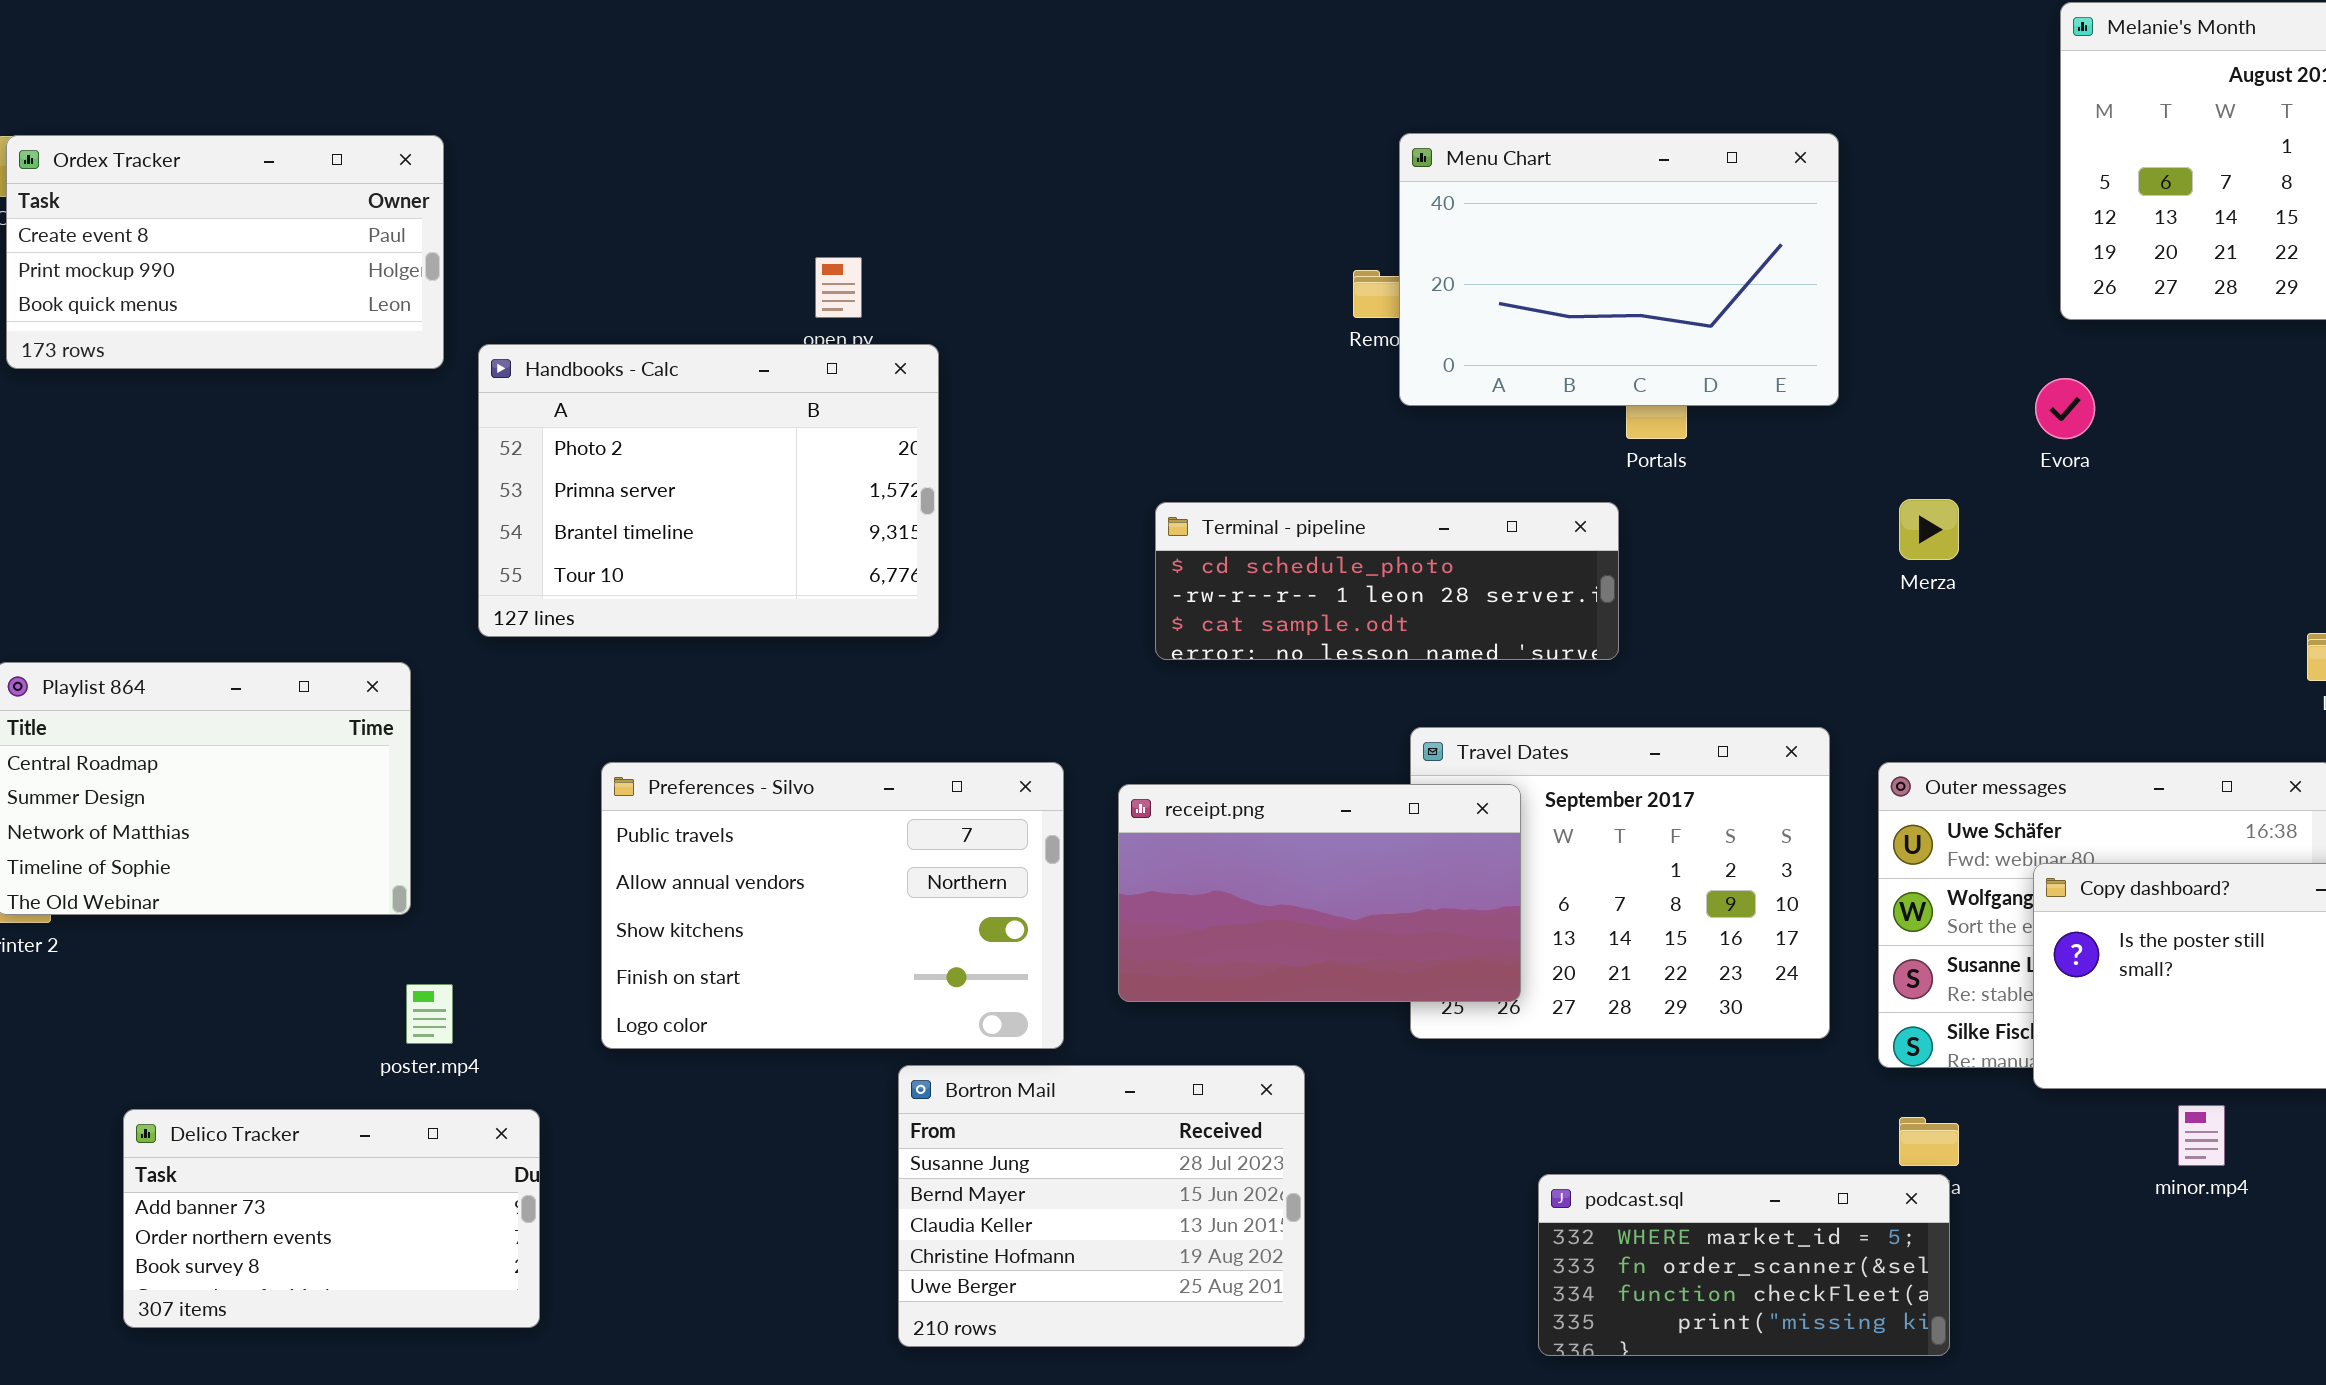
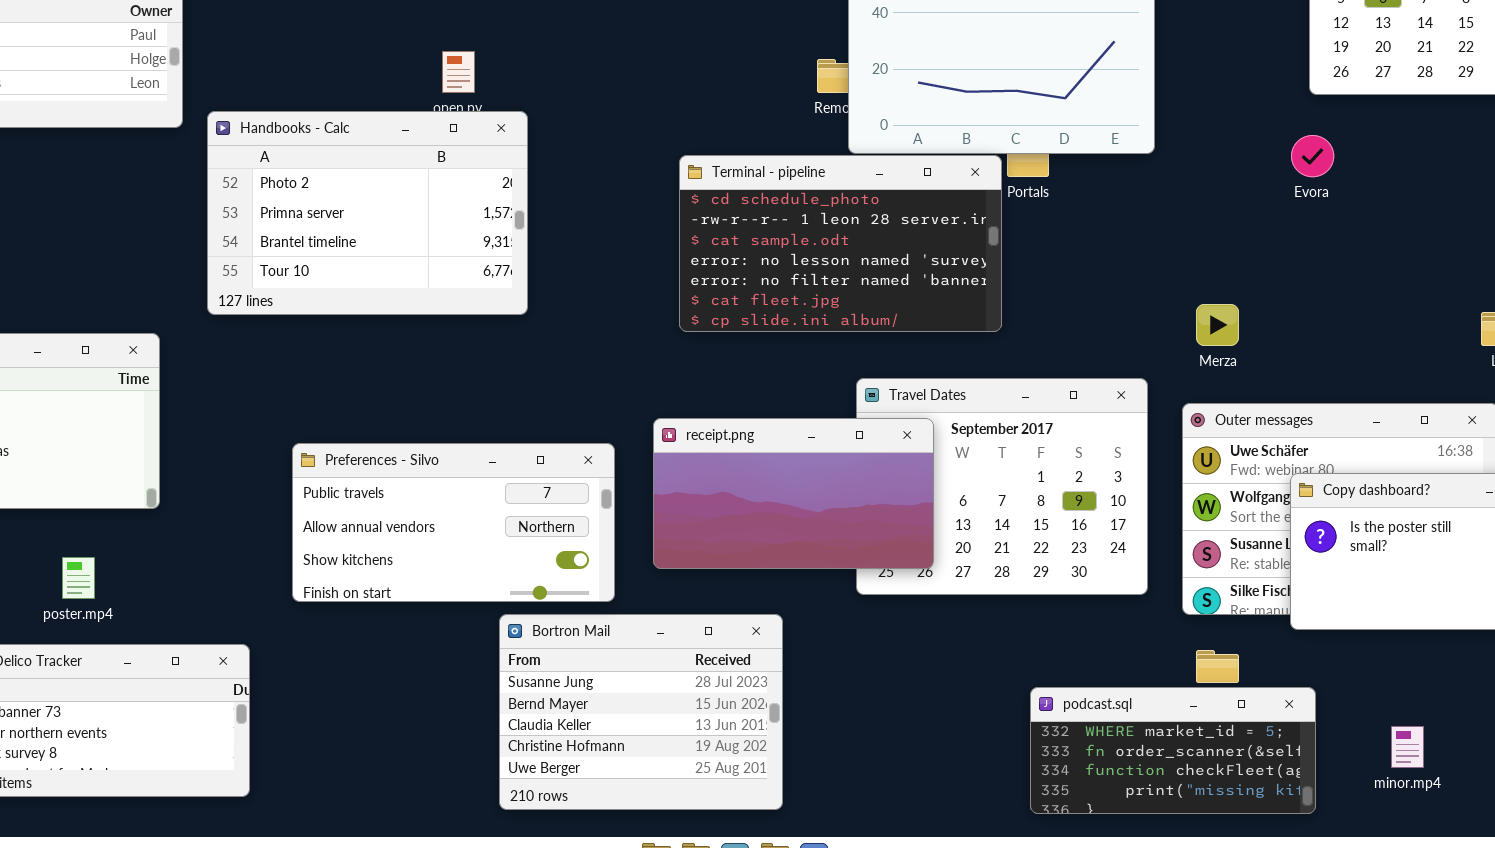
Merza: [1899,499,1959,560] -> [1196,304,1239,346], moved
Terminal - pipeline: [1155,502,1619,660] -> [679,155,1002,332], resized
Preferences - Silvo: [601,762,1064,1049] -> [292,443,615,602], resized
poster.mp4: [406,984,453,1044] -> [62,557,95,599], moved
minor.mp4: [2178,1105,2225,1166] -> [1391,726,1424,768], moved
podcast.sql: [1538,1174,1950,1356] -> [1030,687,1316,814], moved

